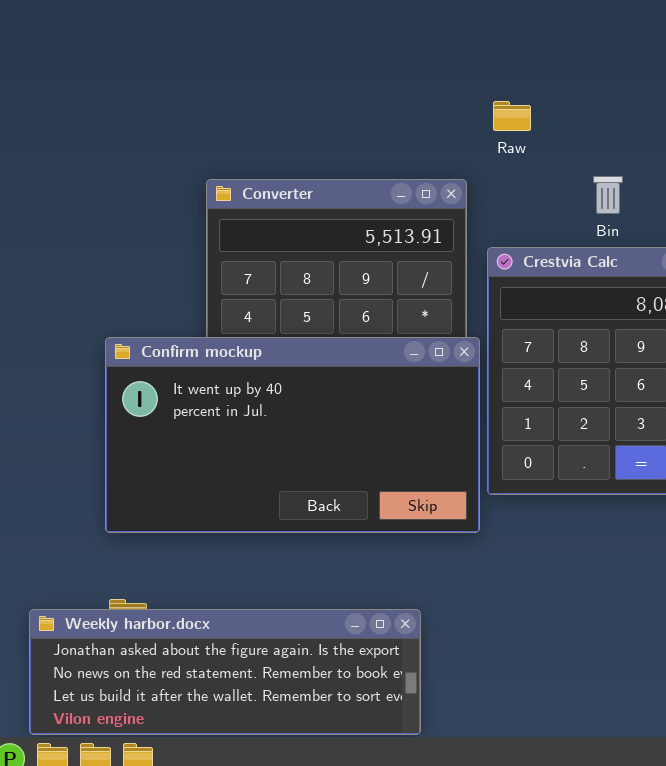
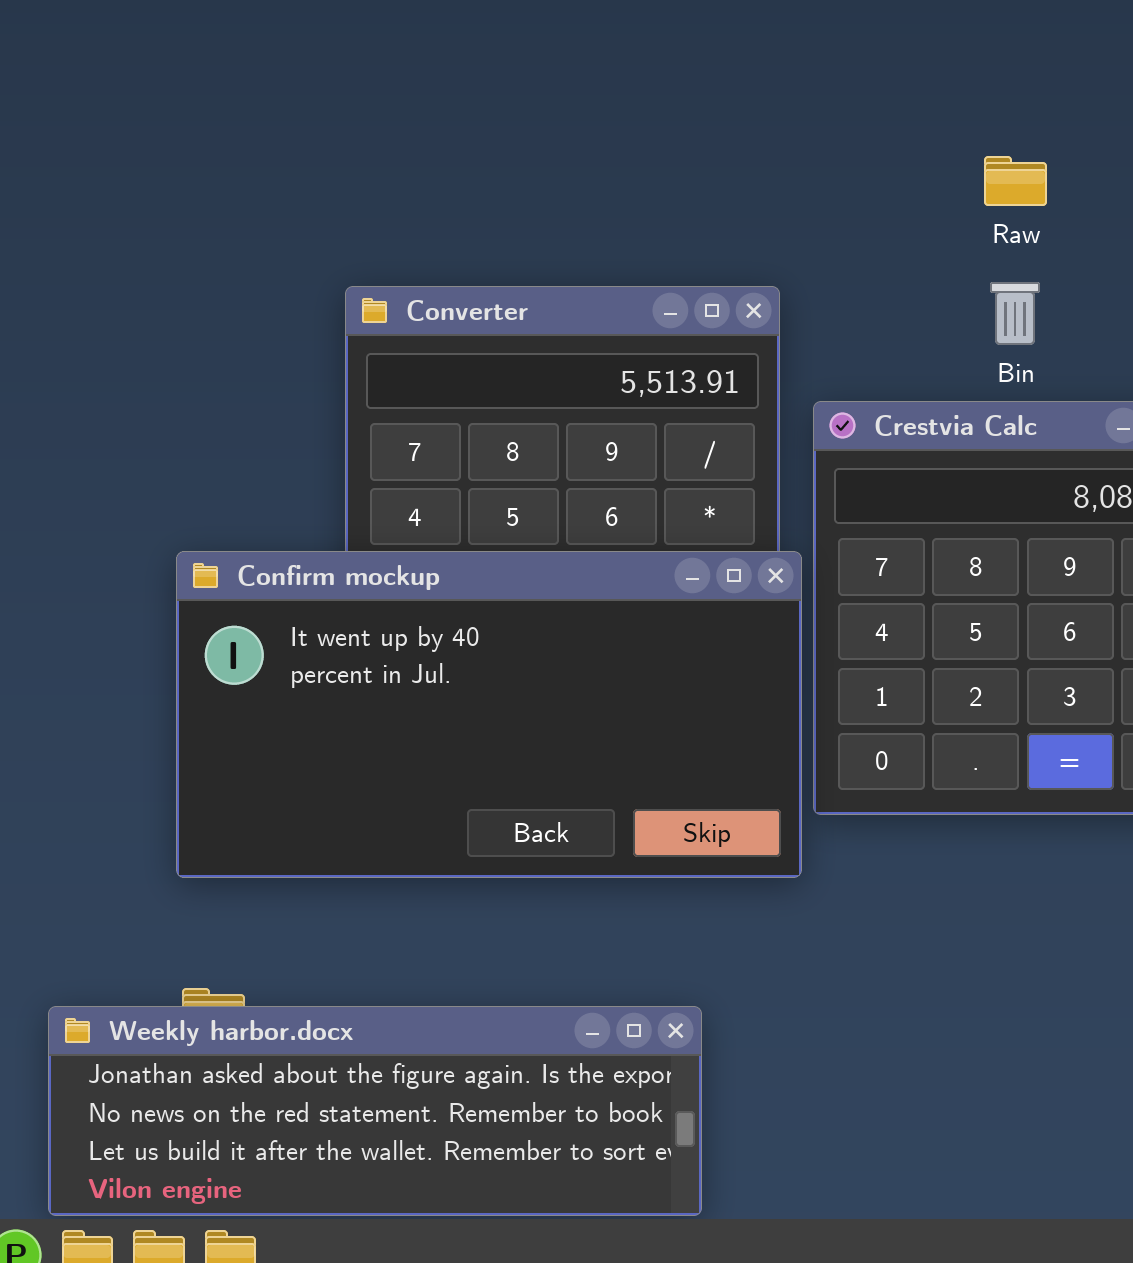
Raw: [493,101,531,131] -> [984,156,1047,206], moved

